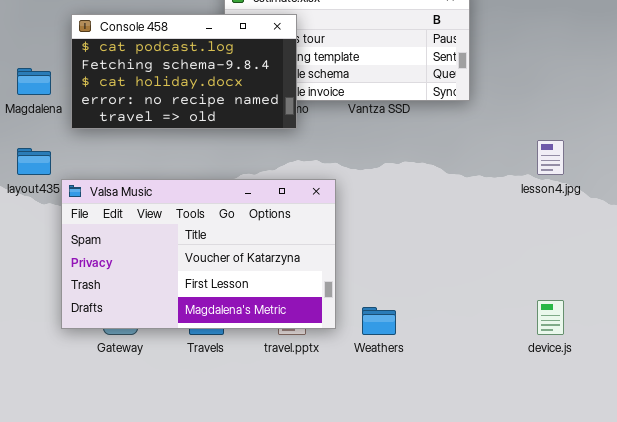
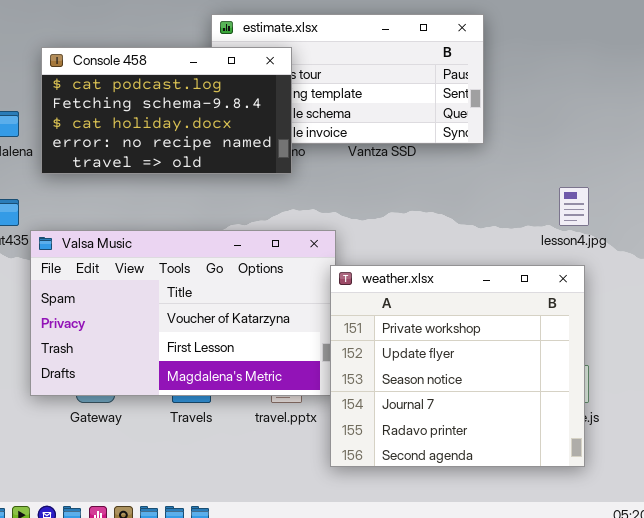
weather.xlsx: none -> [330,265,585,467], opened

